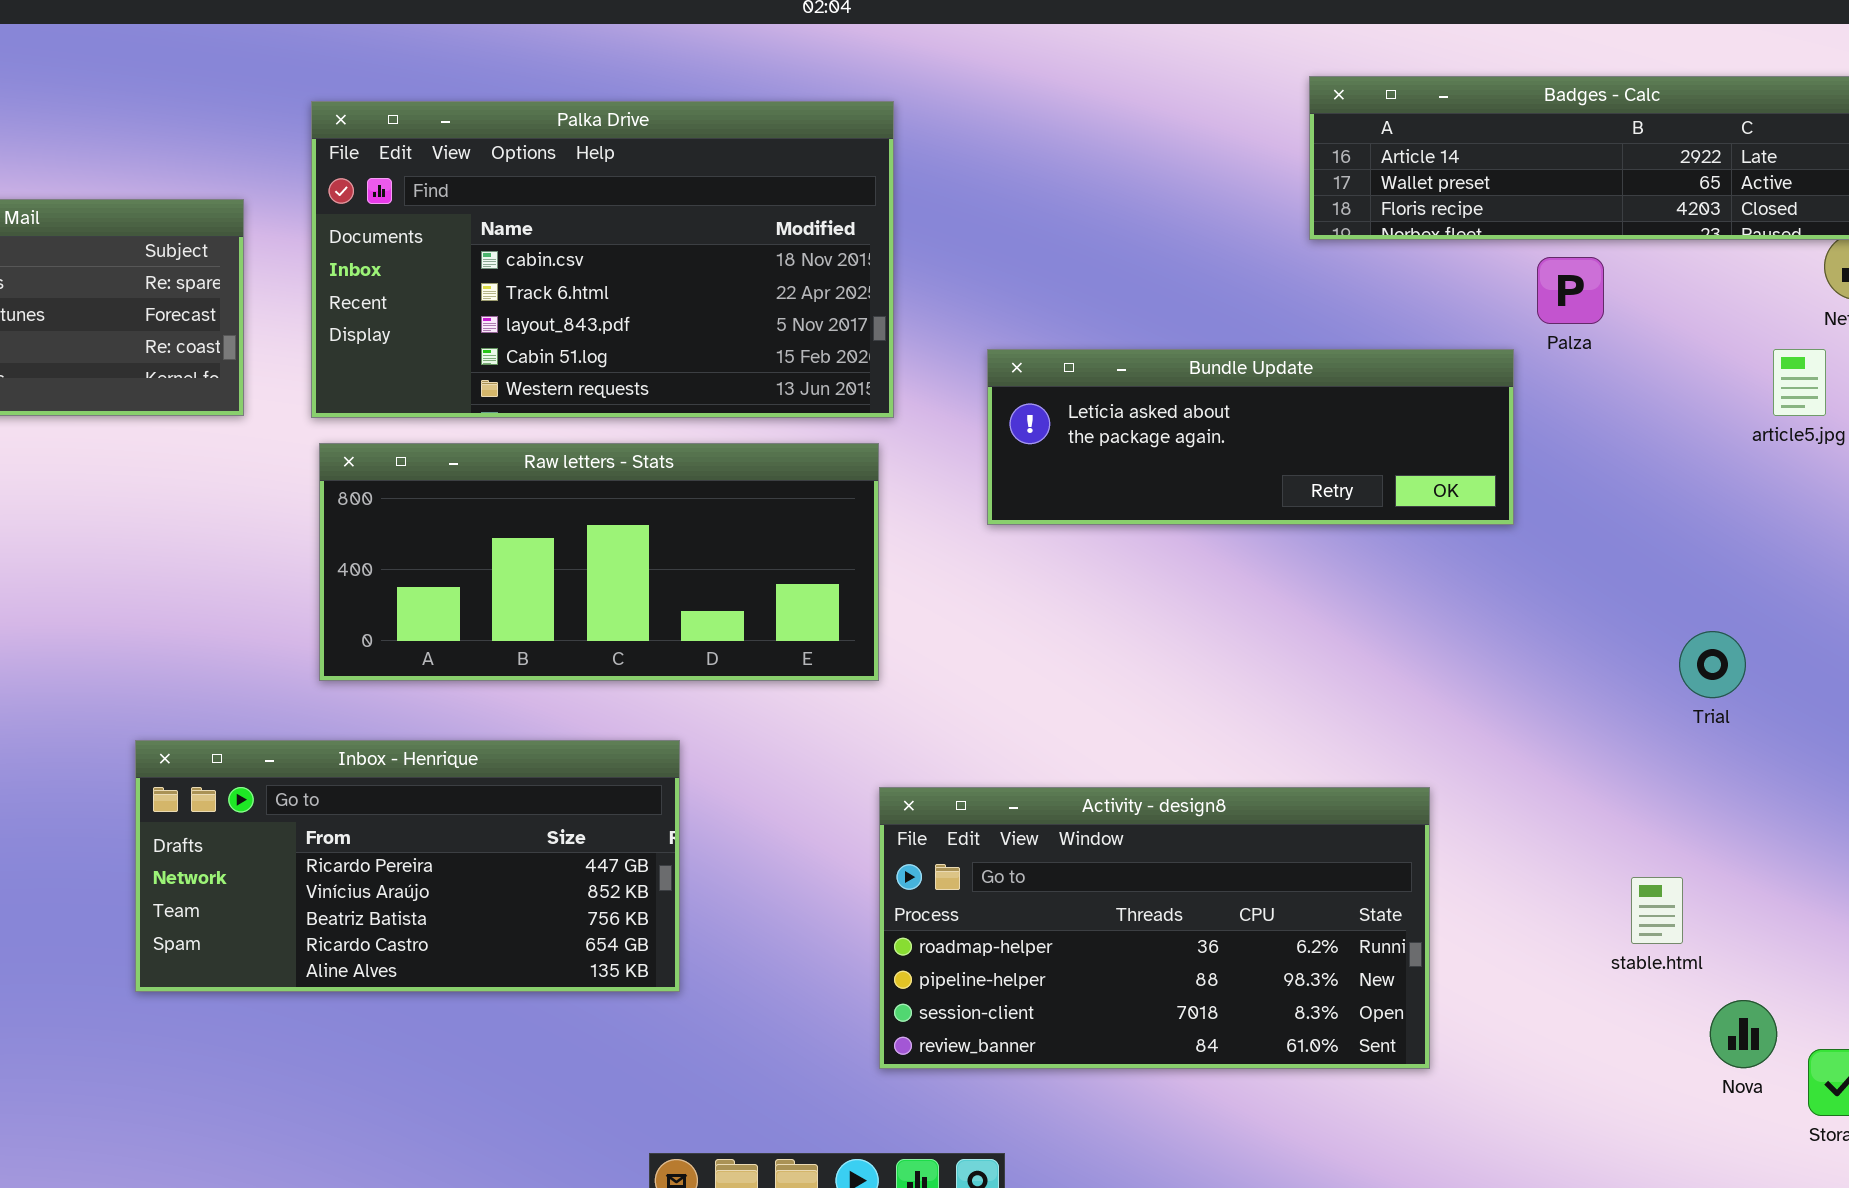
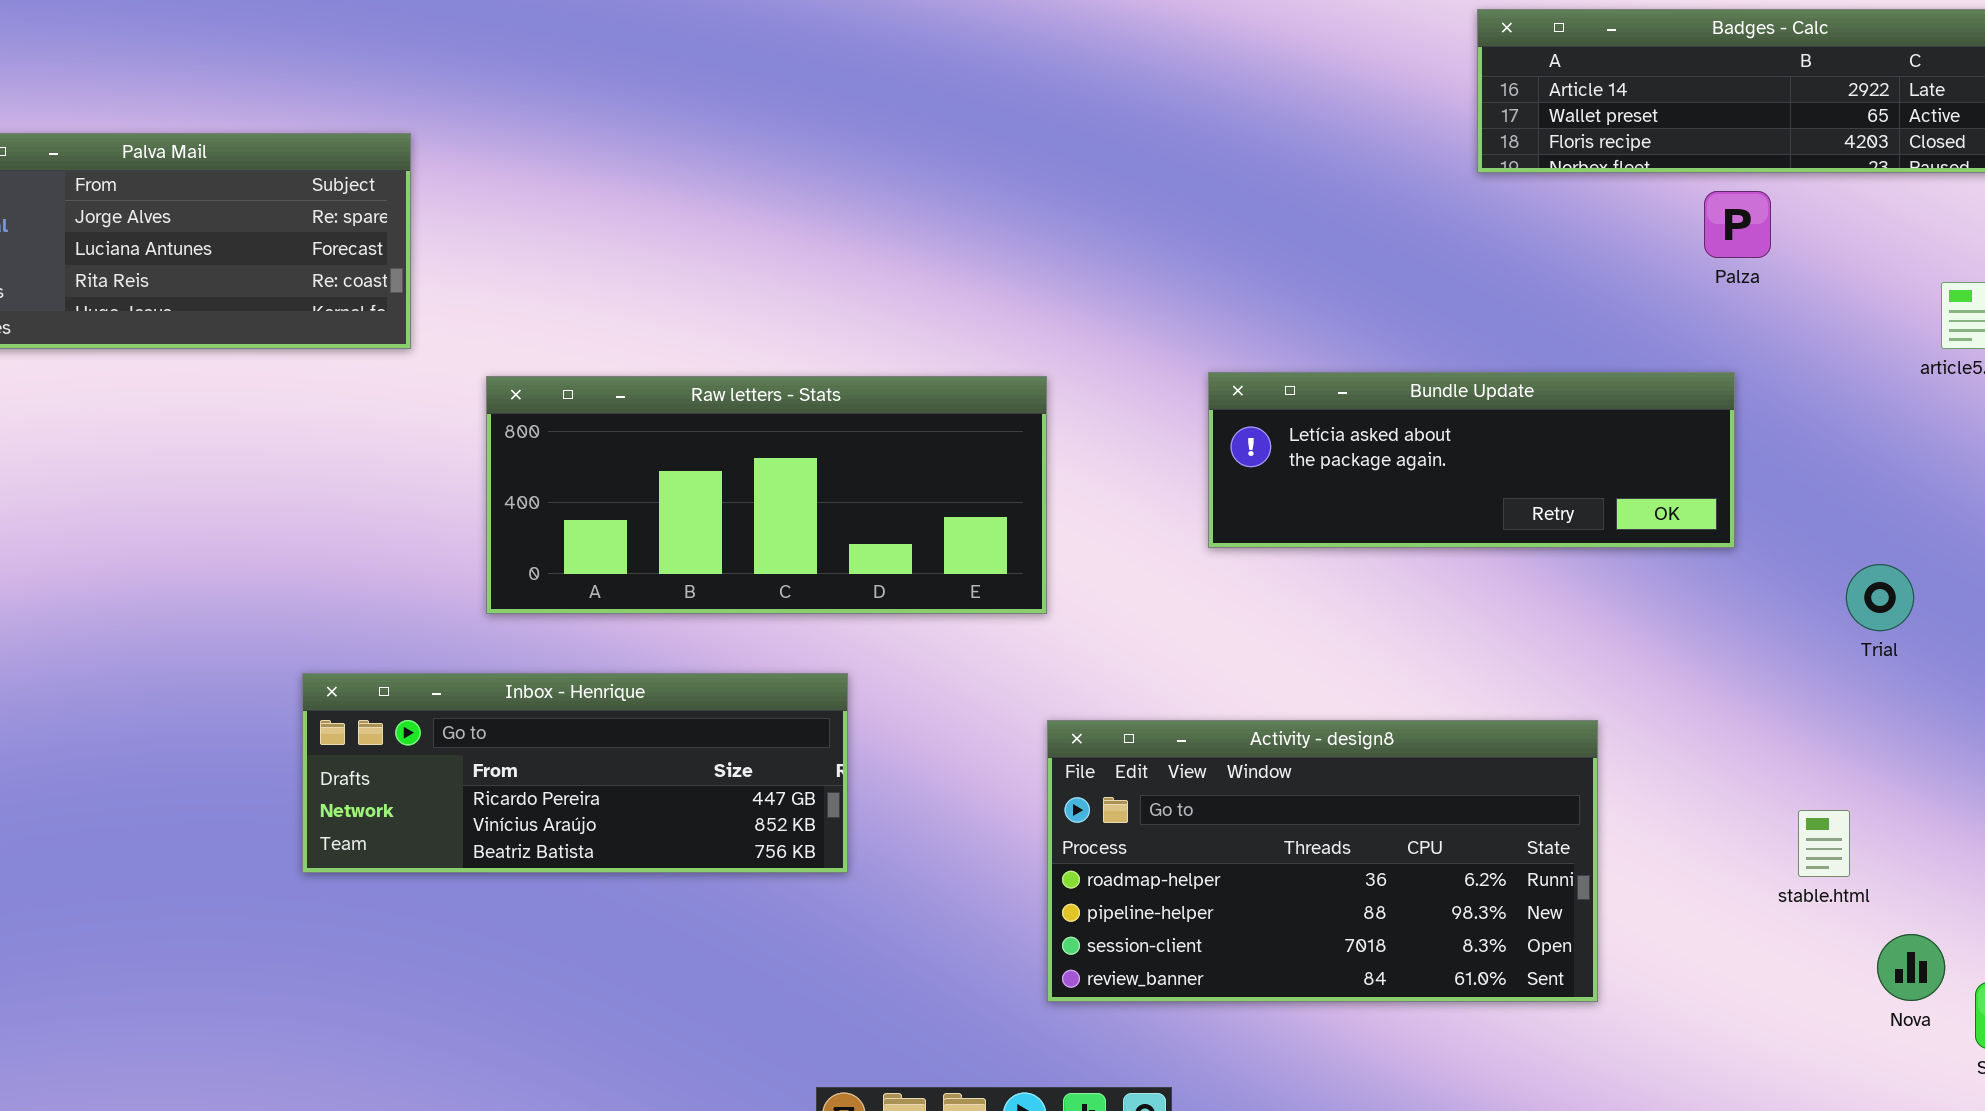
Palka Drive: [311,101,894,418] -> none, closed
Bundle Update: [987,349,1514,525] -> [1208,372,1735,548], moved
Inbox - Henrique: [135,740,680,992] -> [302,673,848,873], resized

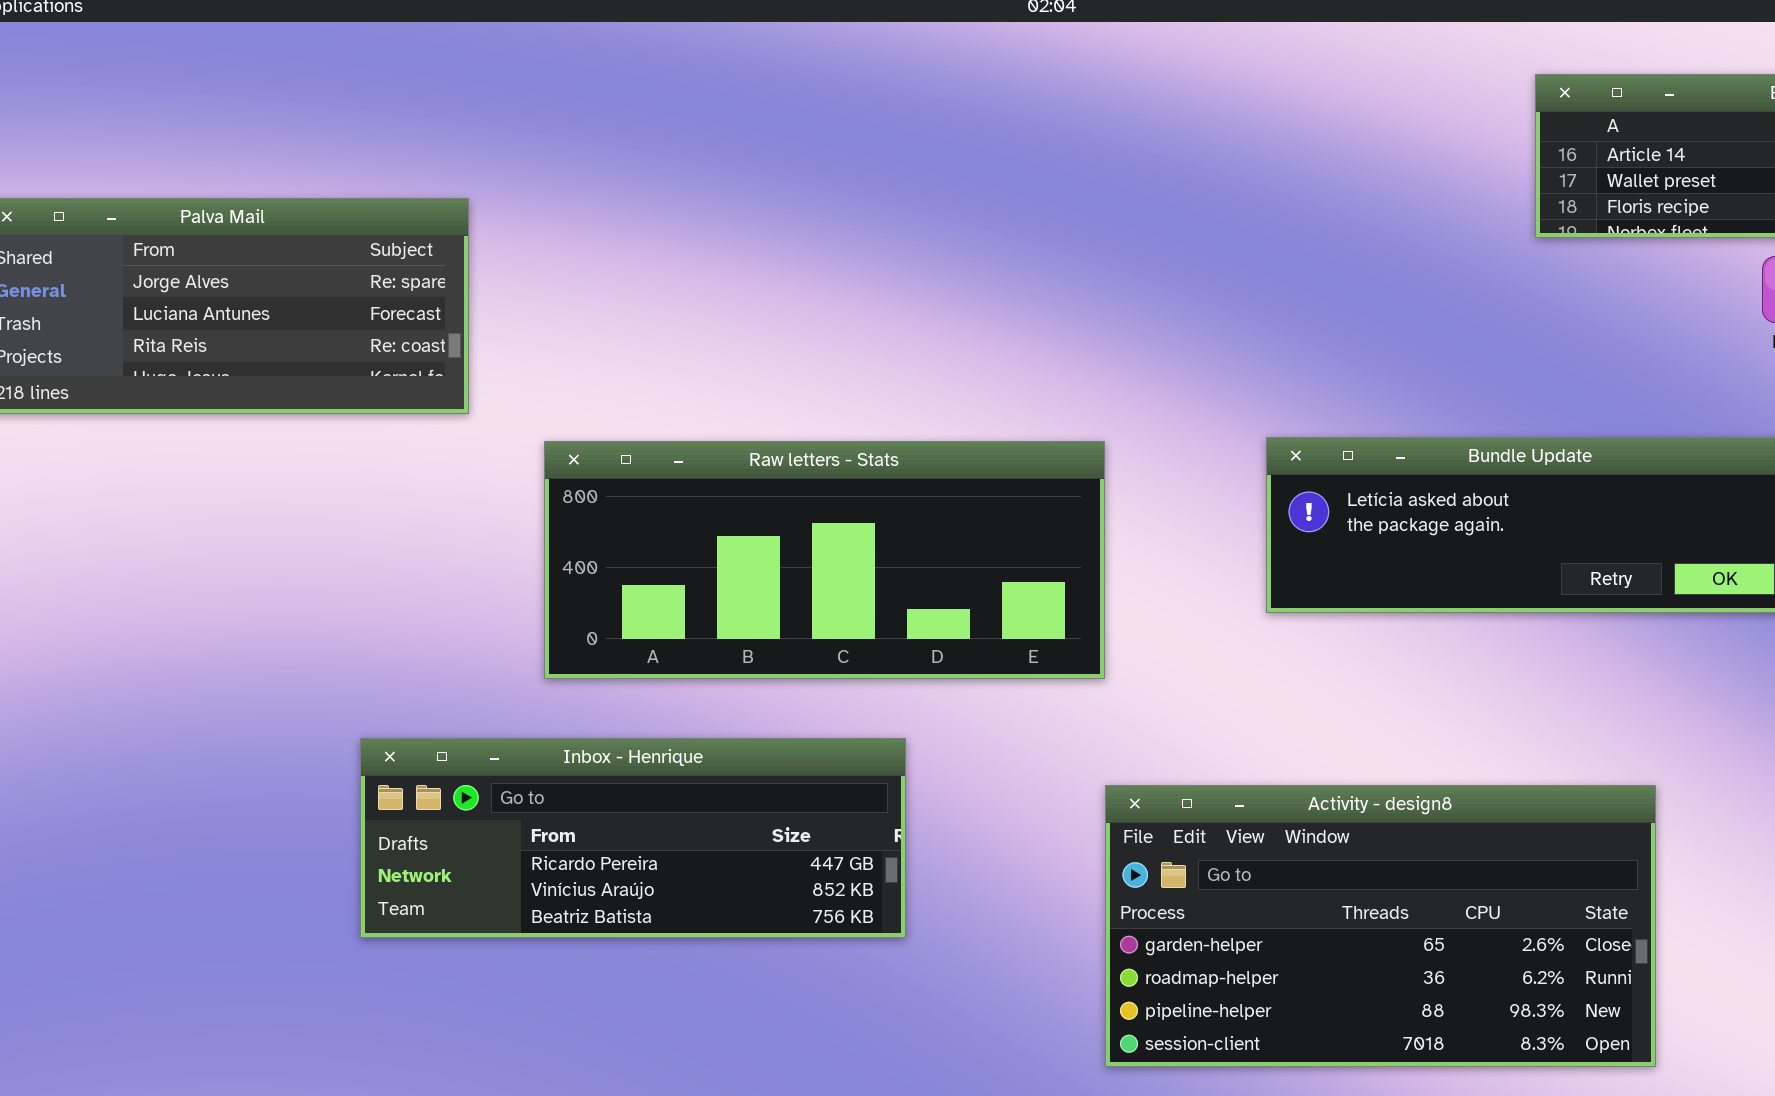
Activity - design8: [1047,720,1598,1002] -> [1105,785,1656,1067], scrolled up 1 row

